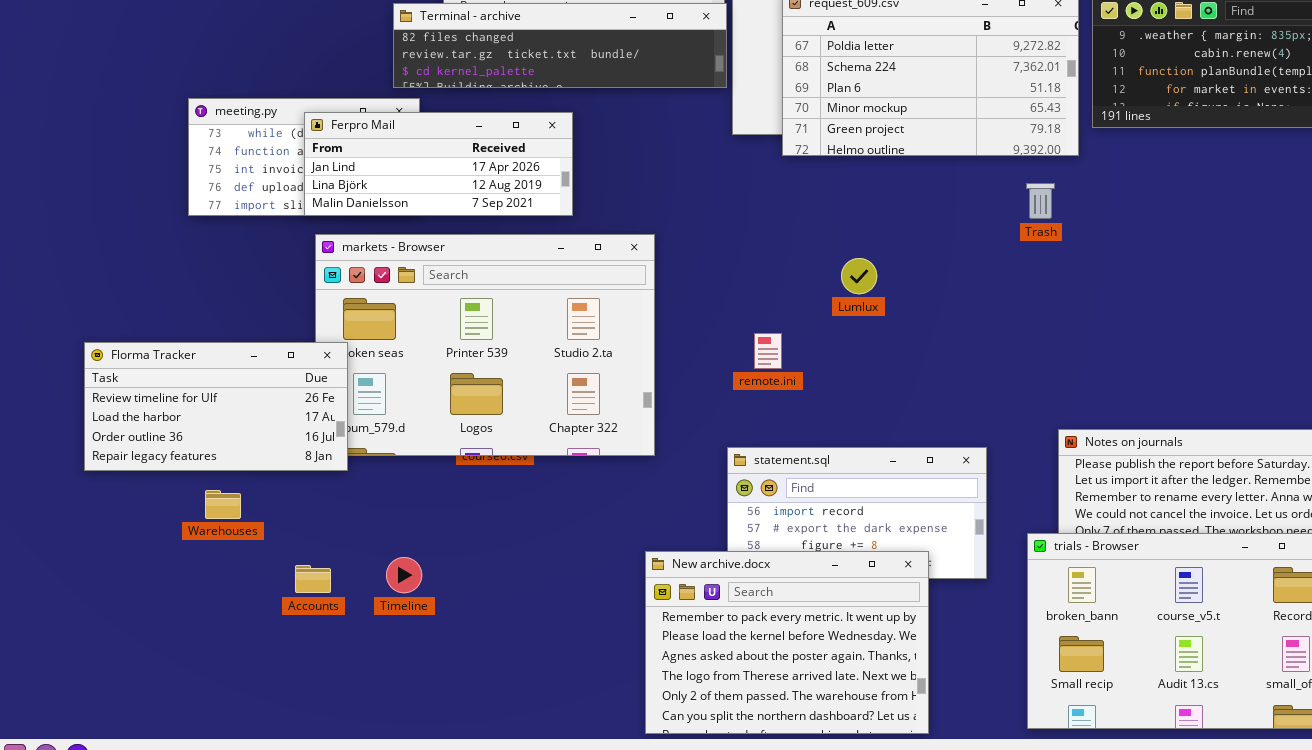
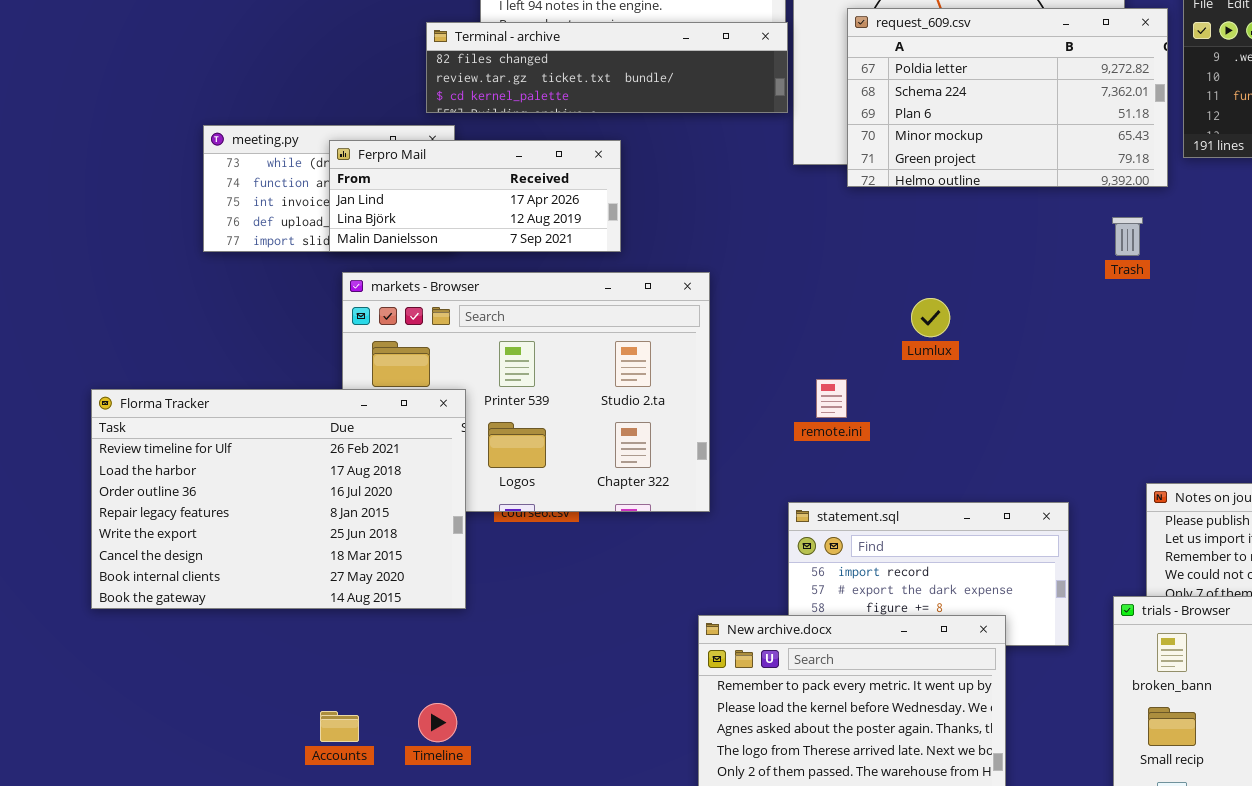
Florma Tracker: [84,342,348,471] -> [91,389,466,609], resized
Timeline: [386,557,422,593] -> [418,703,457,742], moved
Accounts: [295,565,331,593] -> [320,711,359,742], moved

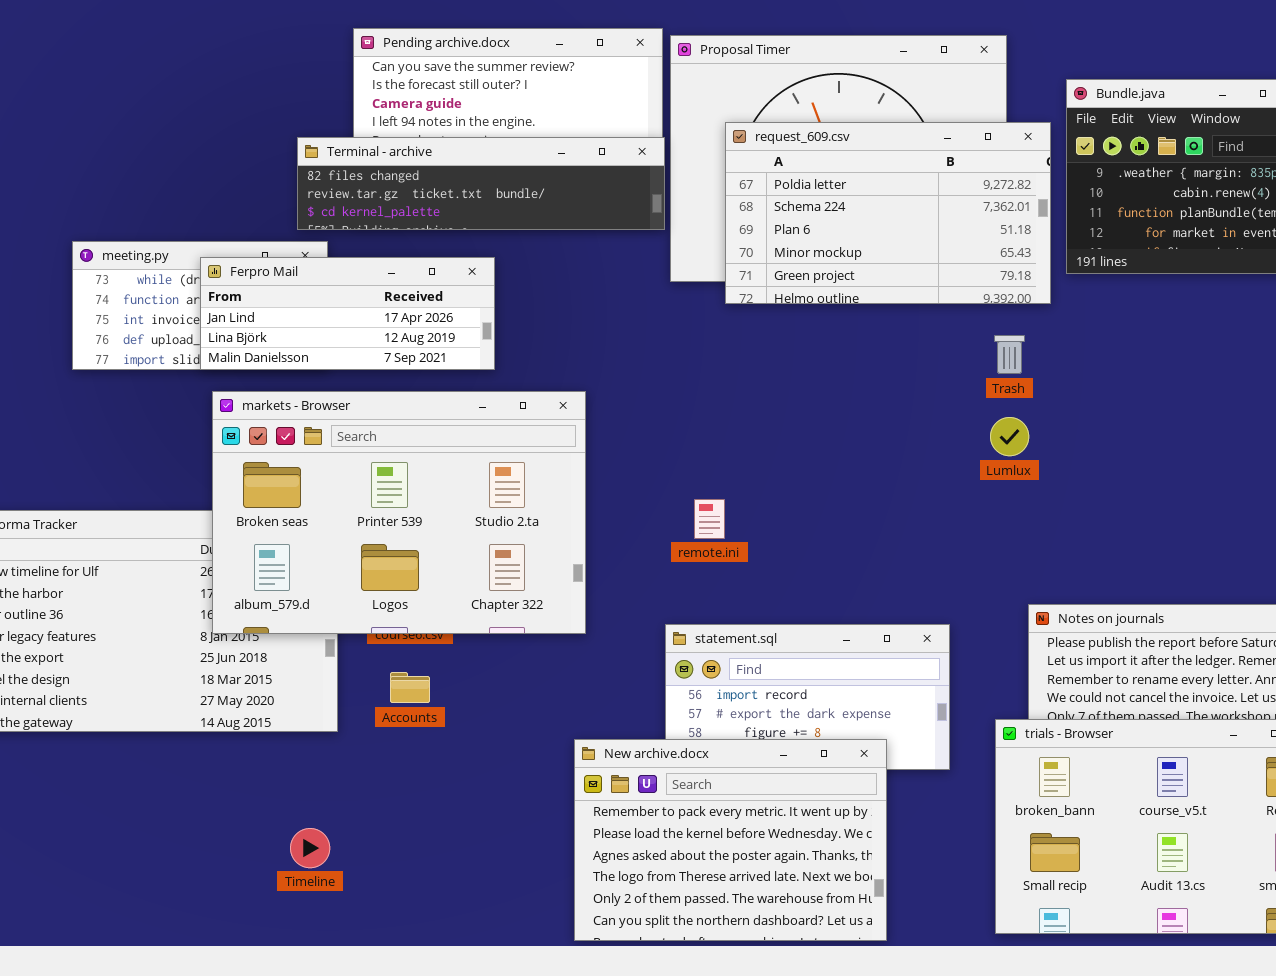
markets - Browser: [342,272,710,512] -> [212,391,586,634], raised
Lumlux: [911,298,950,337] -> [990,417,1029,456], moved
Accounts: [320,711,359,742] -> [390,672,430,703], moved

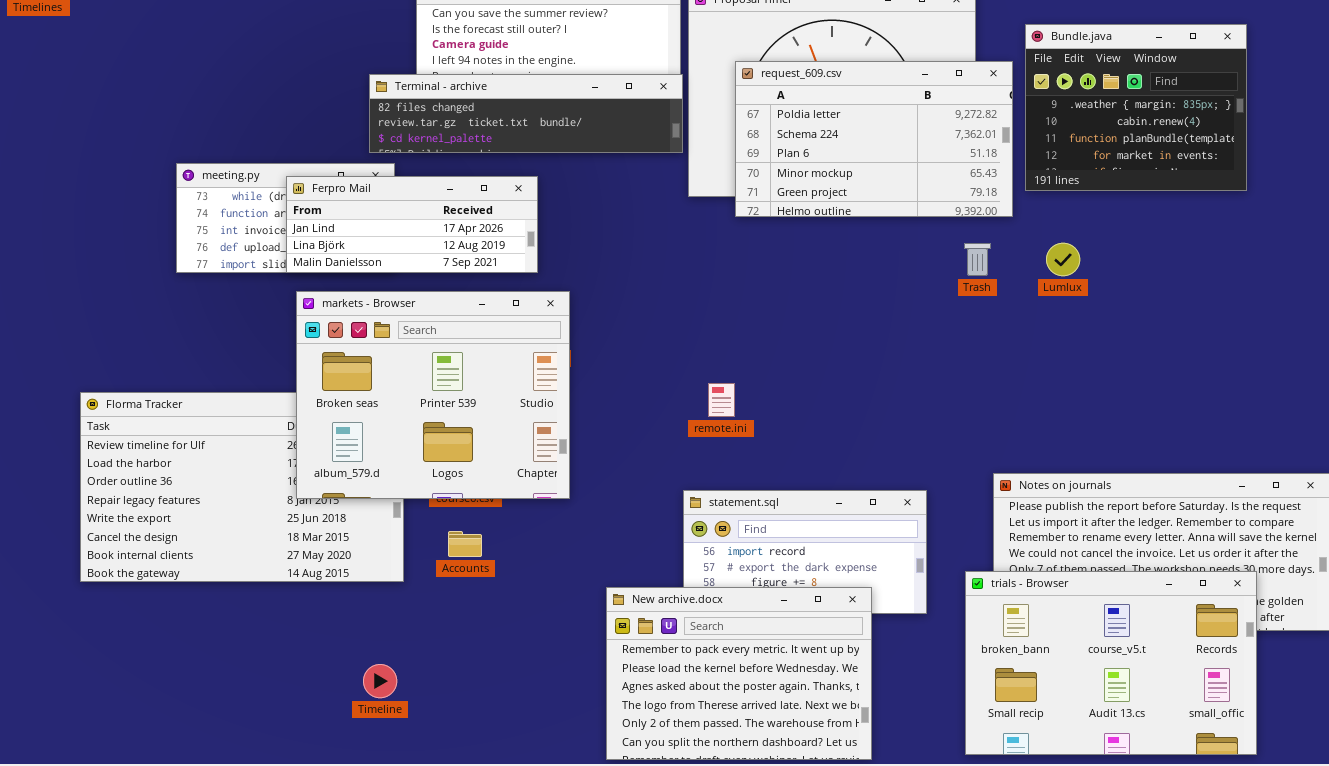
markets - Browser: [212,391,586,634] -> [296,291,570,499], resized
Lumlux: [990,417,1029,456] -> [1046,243,1080,276], moved

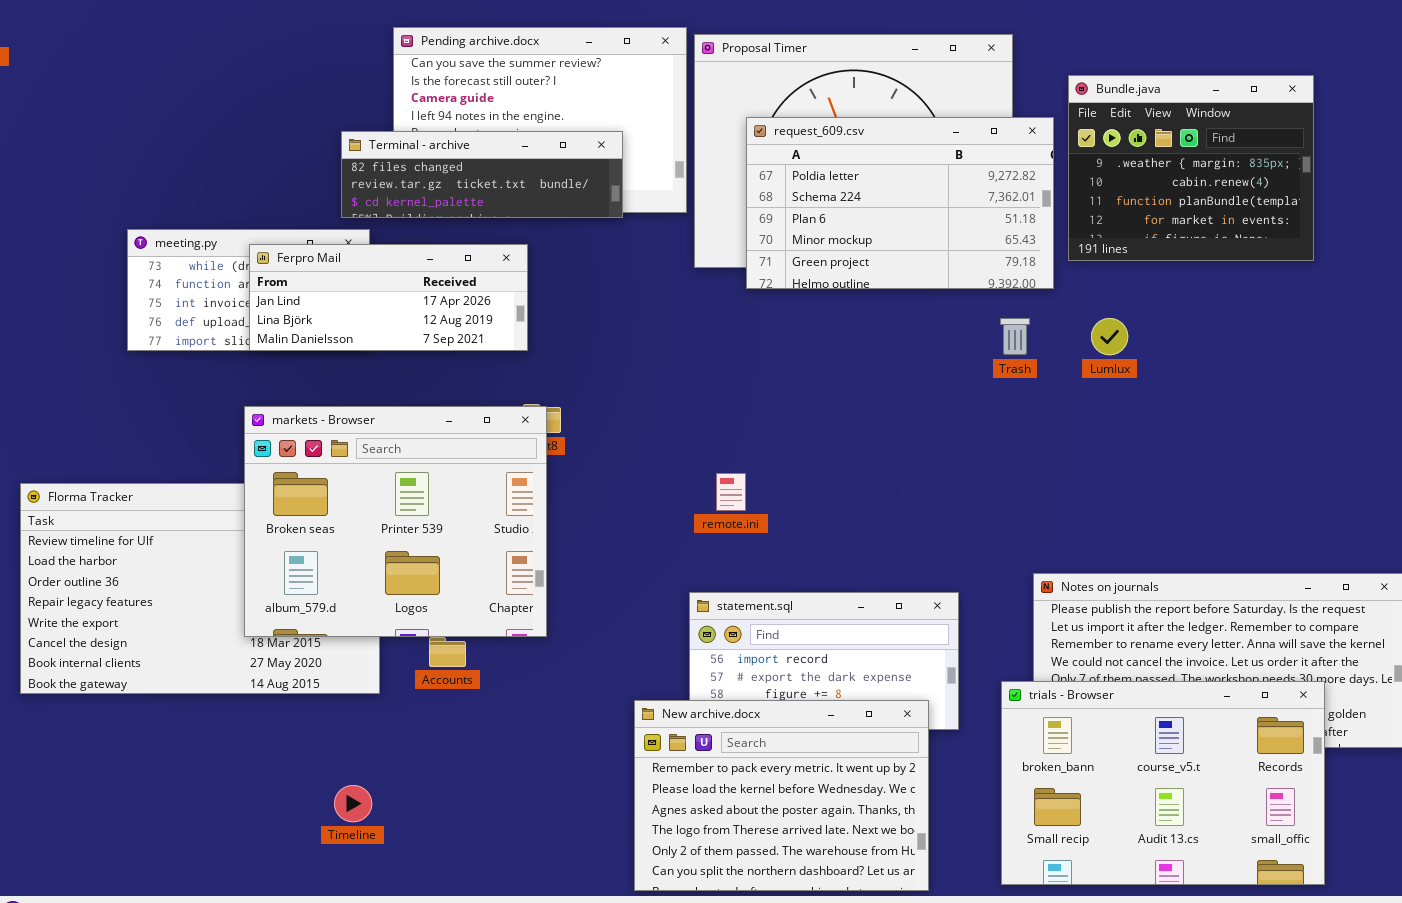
Terminal - archive: [369,74,683,153] -> [341,131,623,218], resized
markets - Browser: [296,291,570,499] -> [244,406,547,637], moved
New archive.docx: [606,587,872,760] -> [634,700,929,891], moved

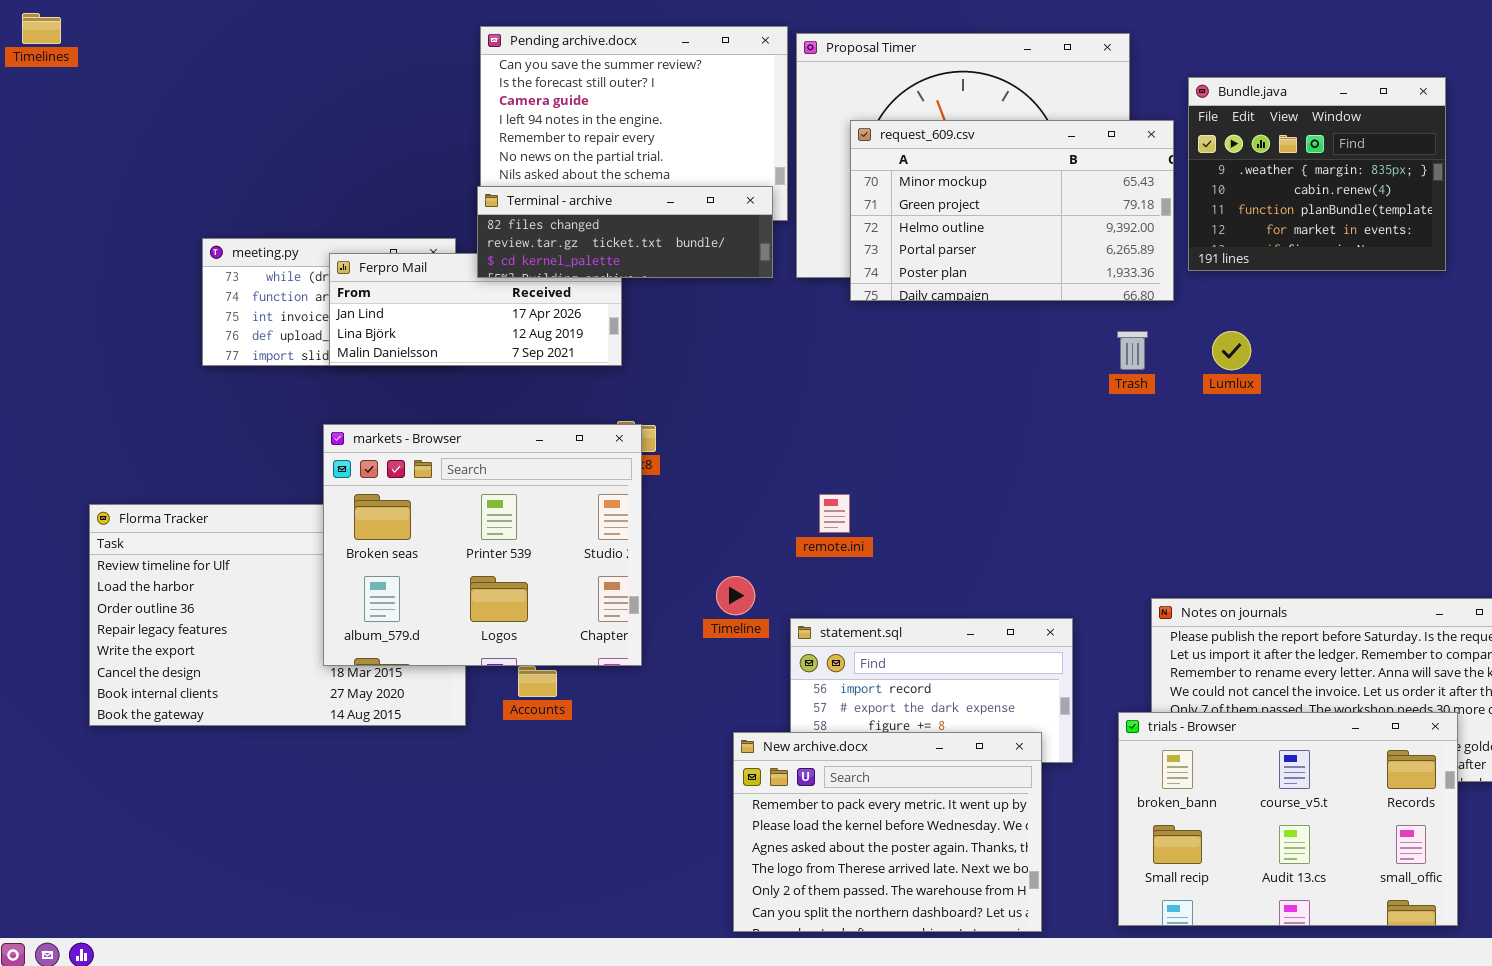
request_609.csv: [746,117,1054,289] -> [850,120,1174,301], scrolled down 3 rows
Terminal - archive: [341,131,623,218] -> [477,186,773,278], moved
Timeline: [334,785,372,822] -> [716,576,755,615], moved

